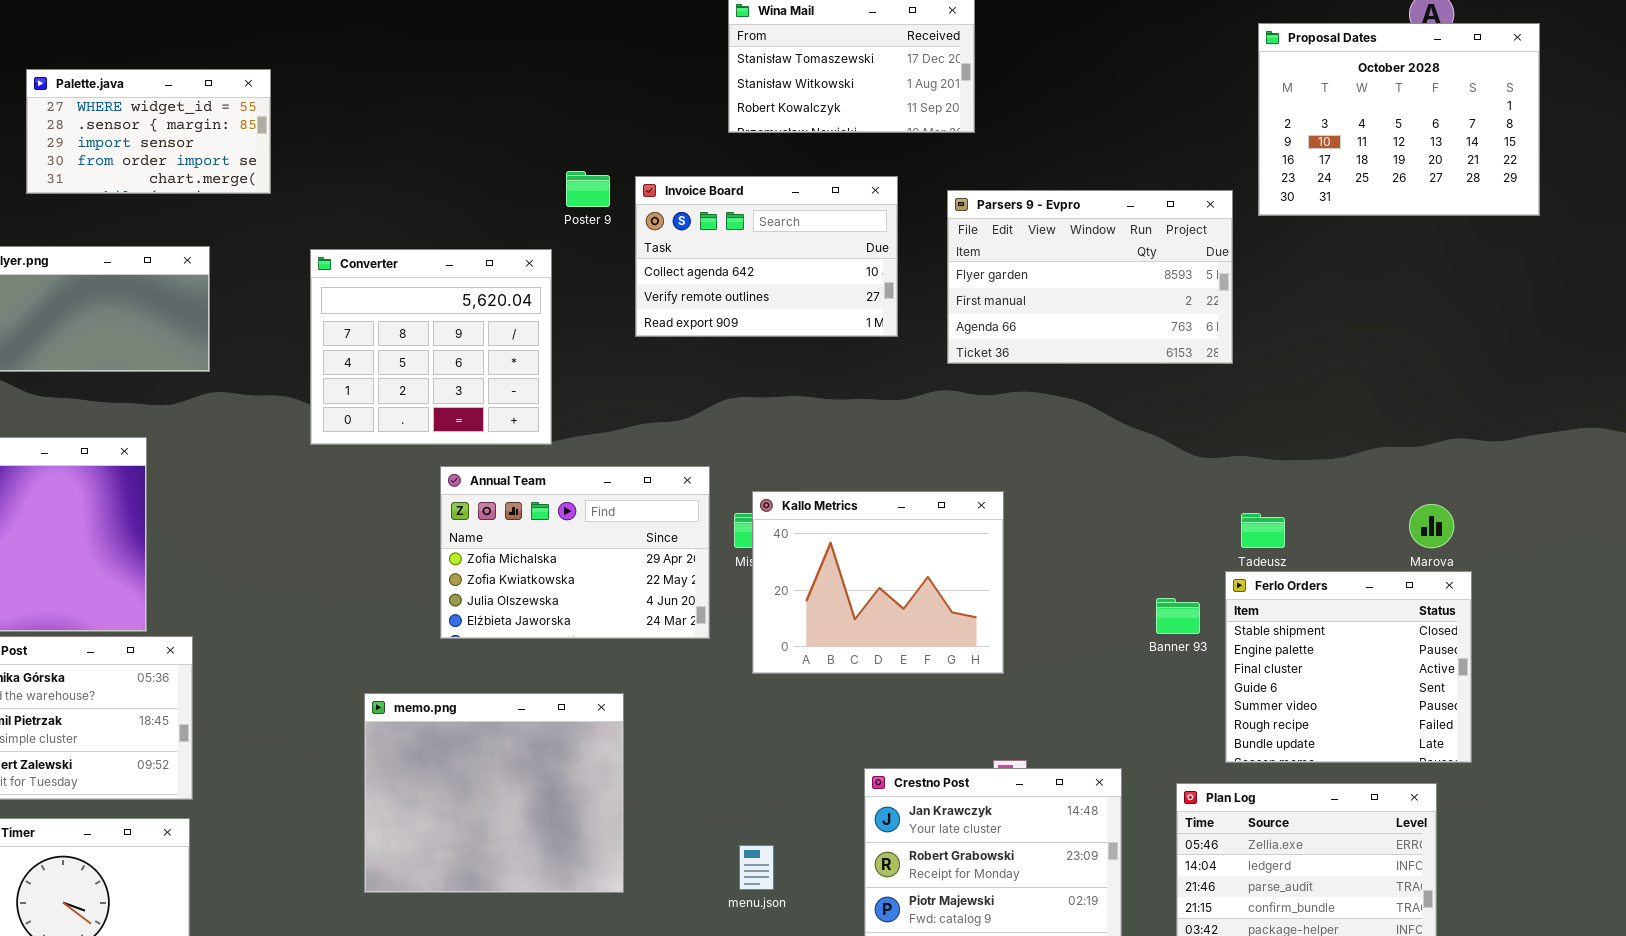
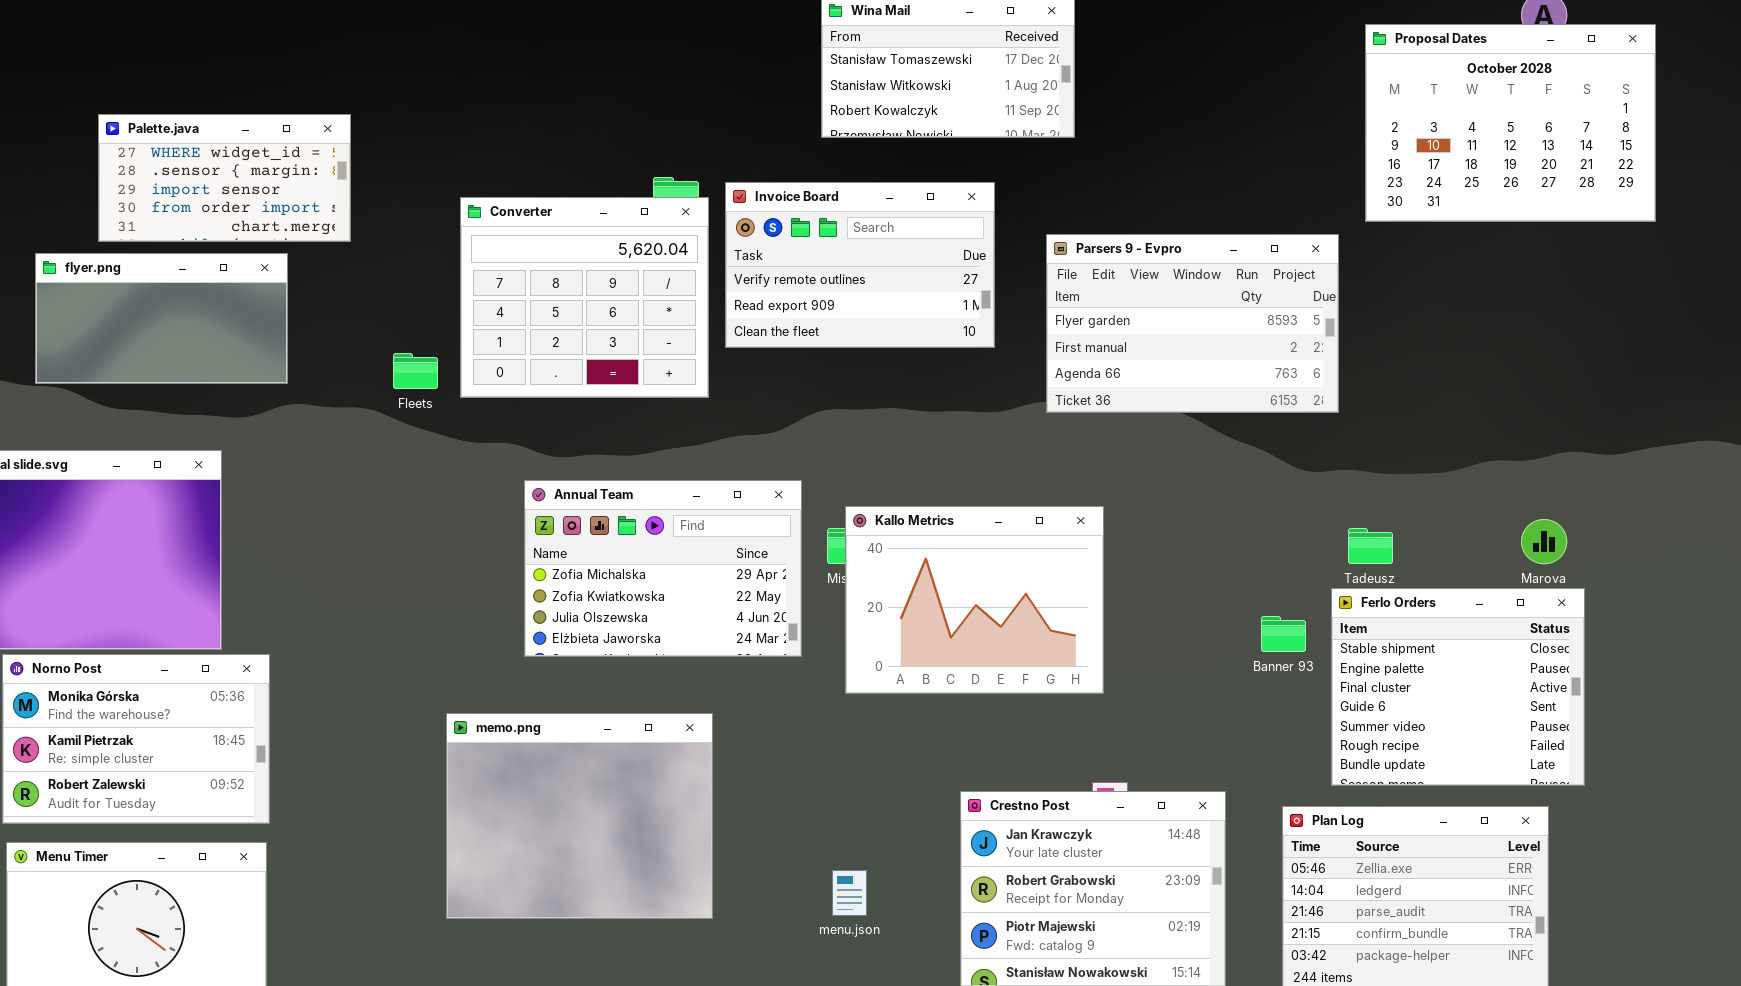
Palette.java: [26,69,271,194] -> [98,114,351,242], moved
Invoice Board: [635,176,898,337] -> [725,182,995,348], scrolled down 1 row
Parsers 9 - Evpro: [947,190,1233,364] -> [1046,234,1339,413], moved
Converter: [310,249,552,445] -> [460,197,709,398], moved

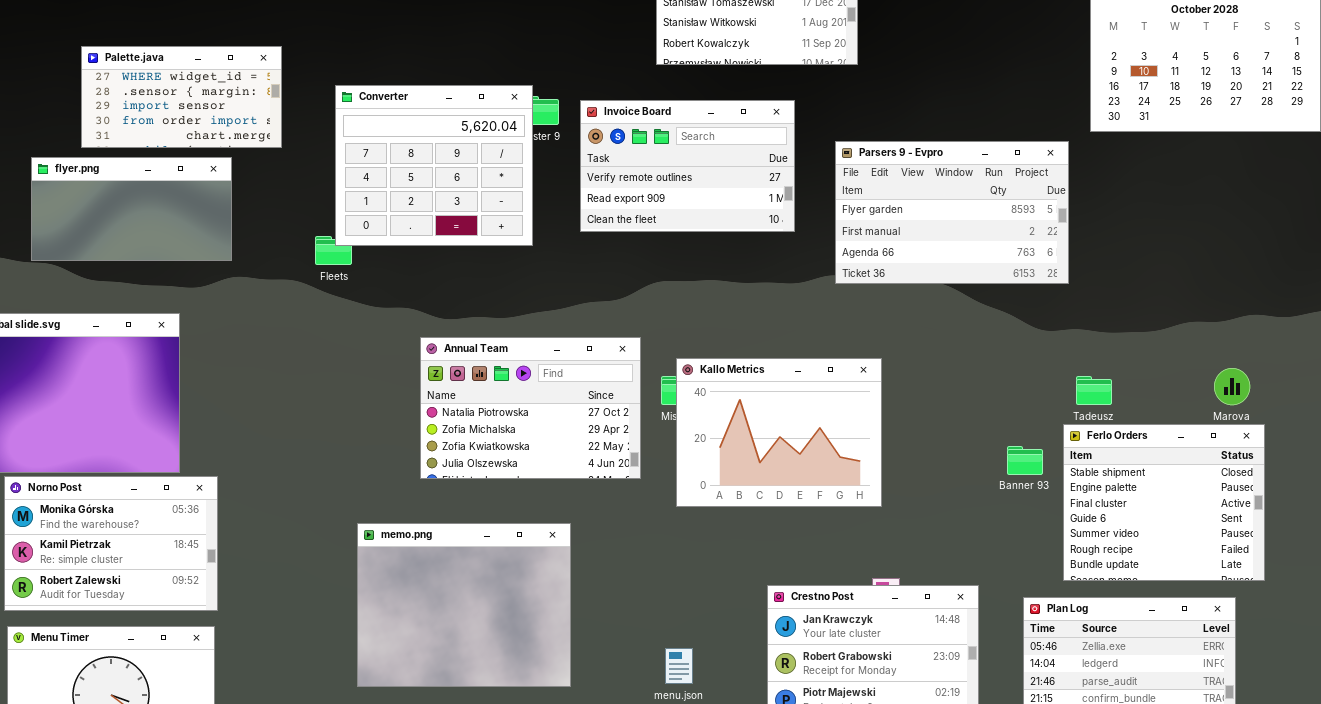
Converter: [460,197,709,398] -> [335,85,533,246], moved
Annual Team: [524,480,802,657] -> [420,337,641,479], scrolled up 1 row

